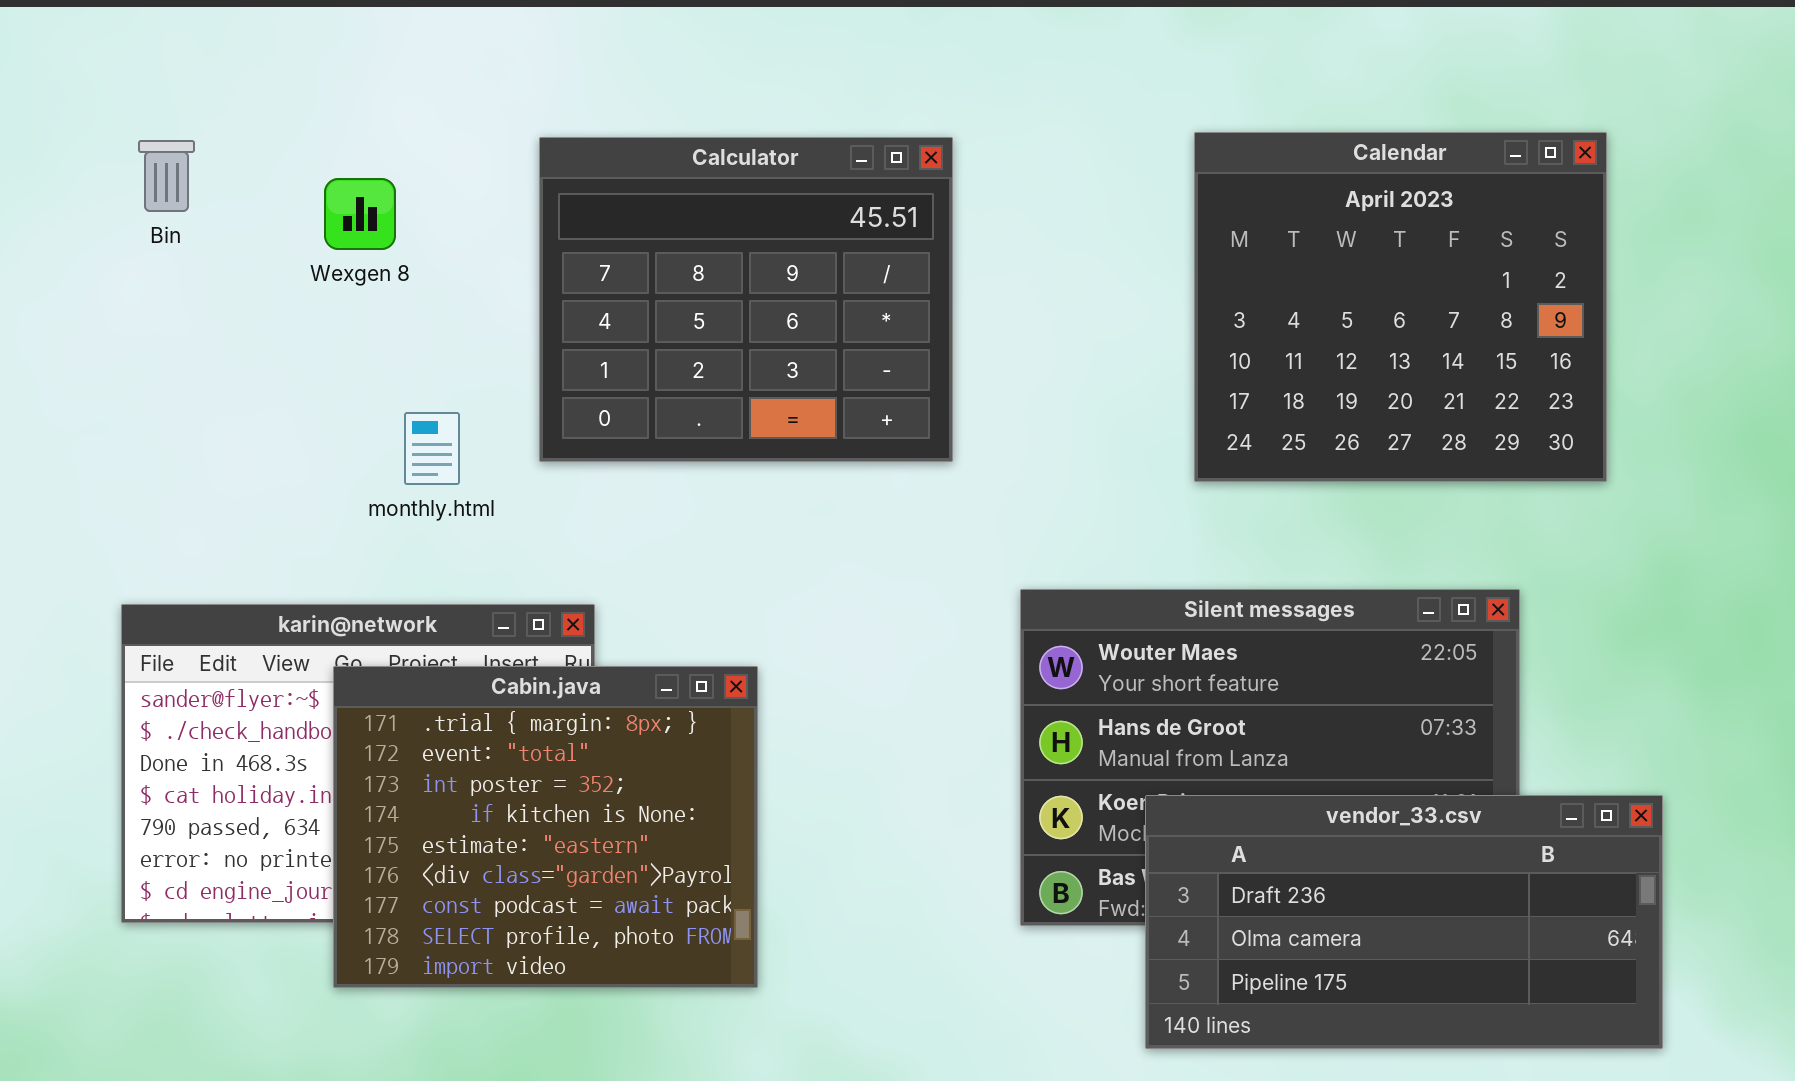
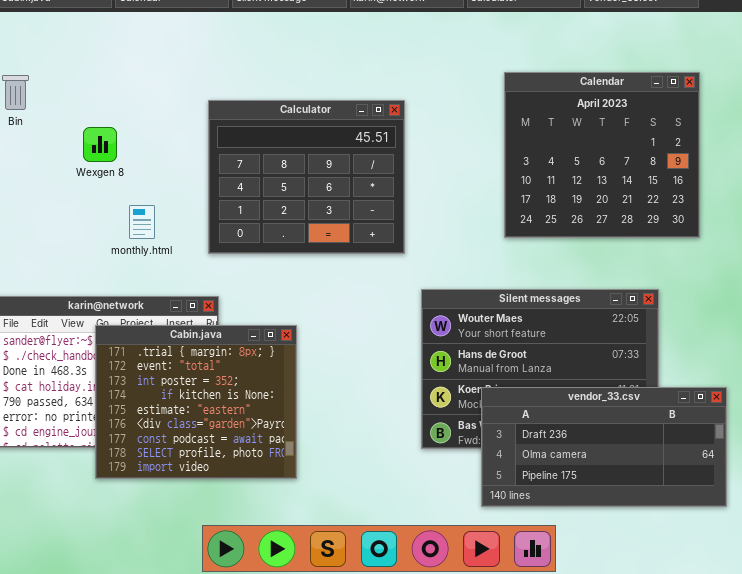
Calculator: [539,137,953,462] -> [208,100,405,254], moved
Wexgen 8: [324,178,396,250] -> [83,127,117,162], moved

